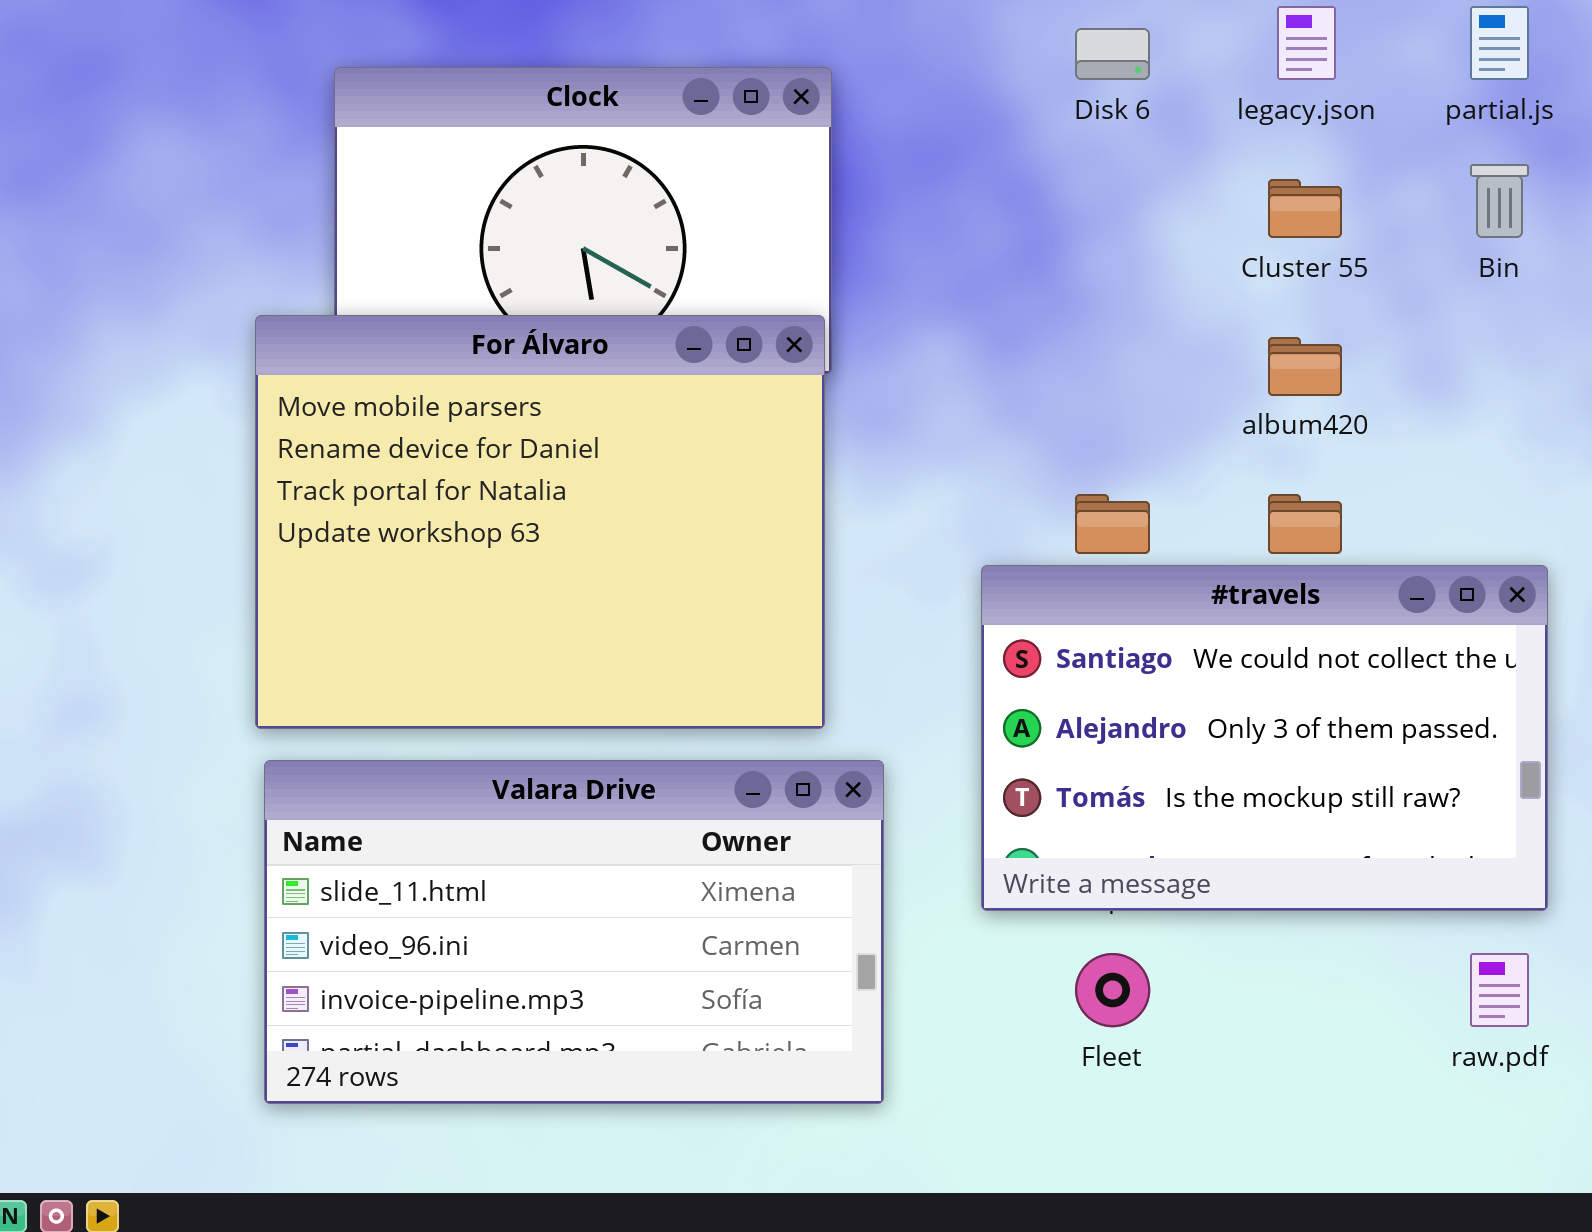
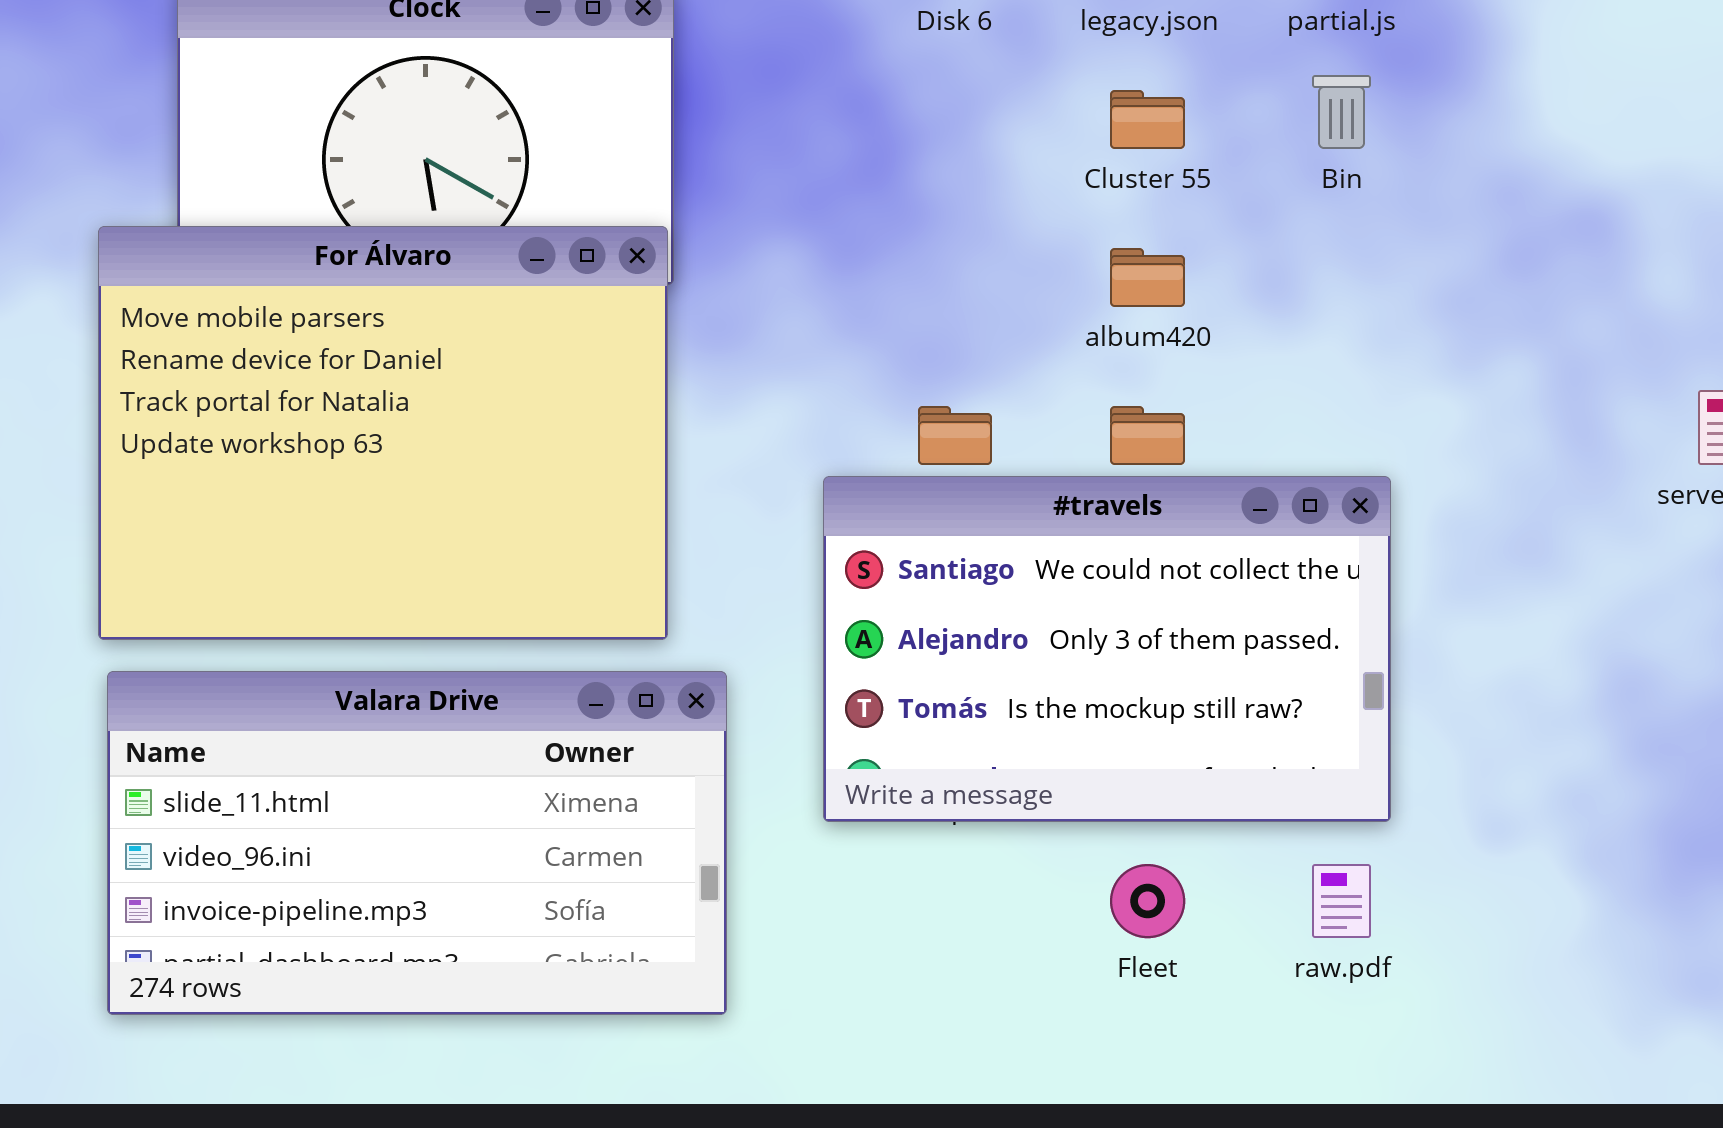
Fleet: [1075,953,1150,1027] -> [1110,864,1185,938], moved

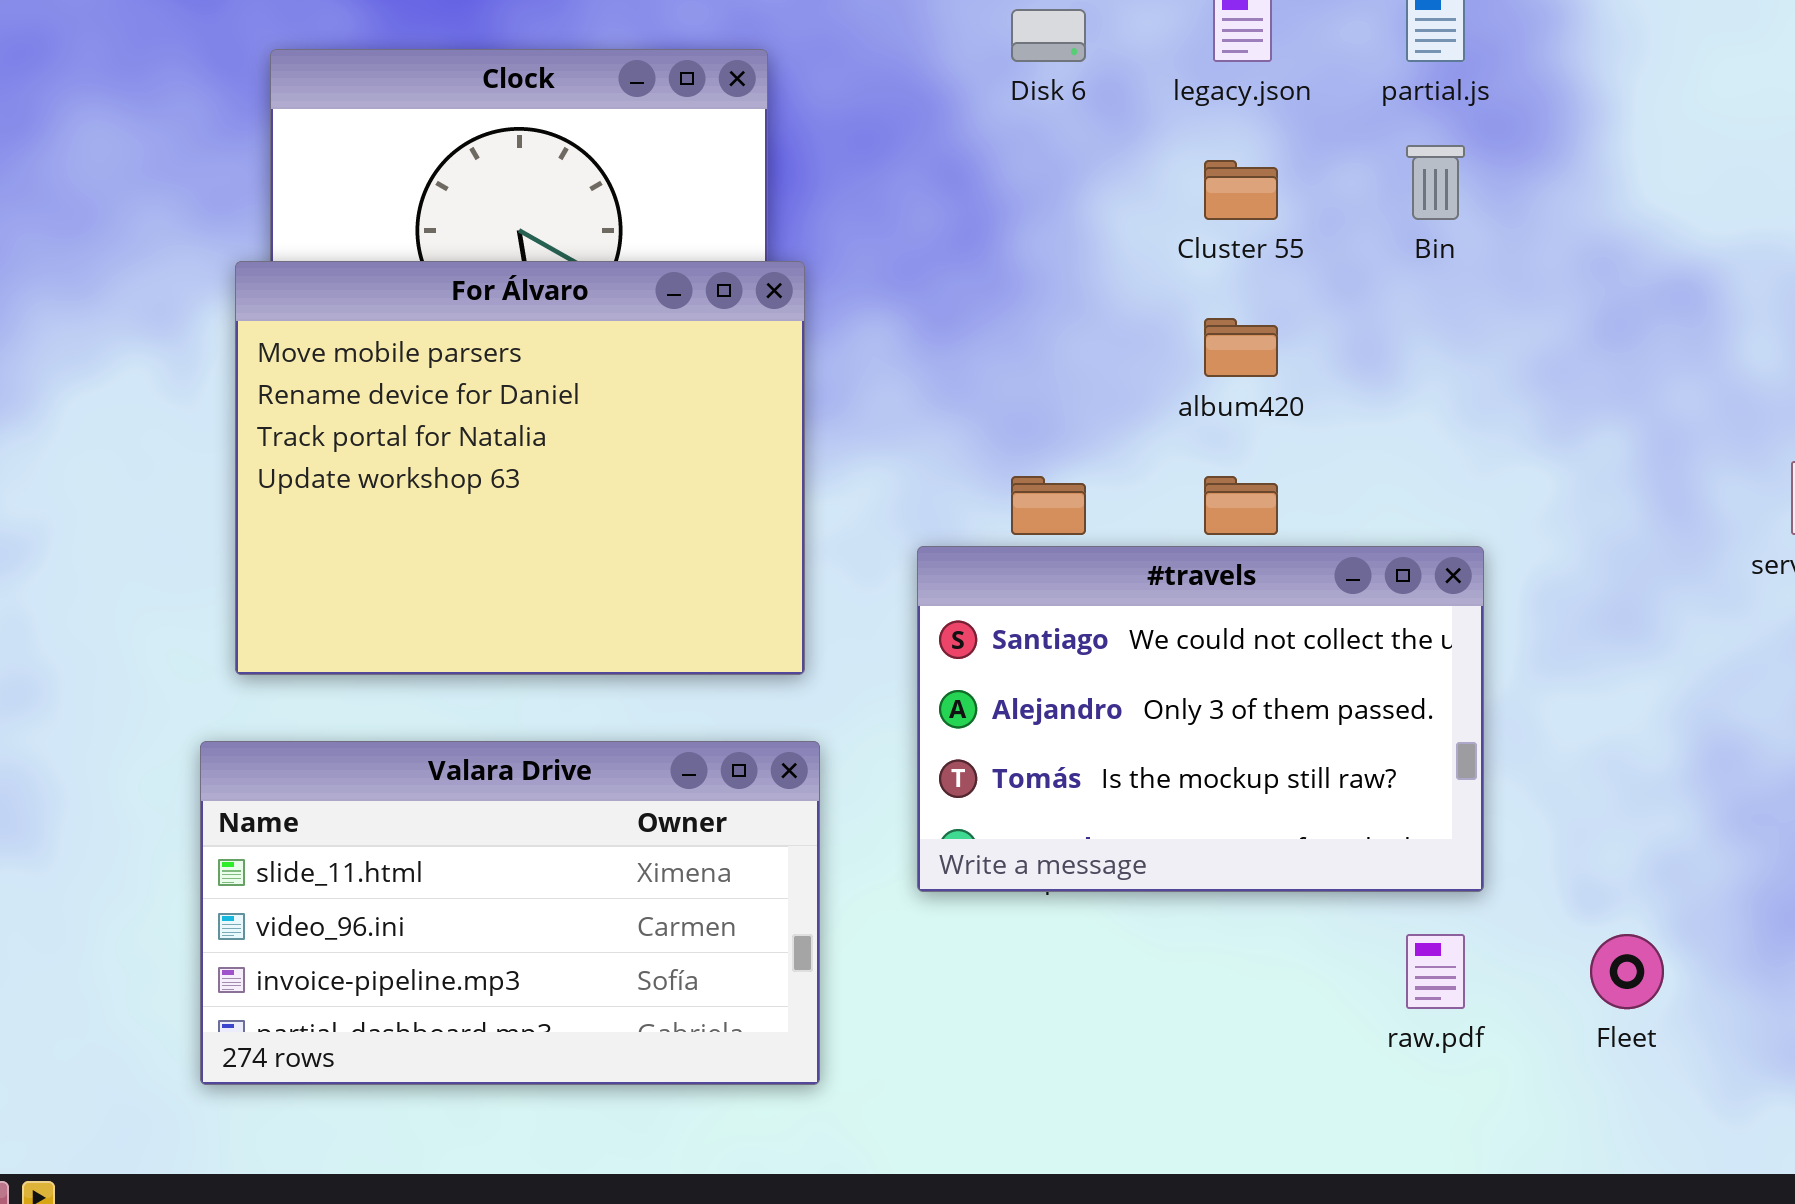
For Álvaro: [98,226,668,640] -> [235,261,805,675], moved
Fleet: [1110,864,1185,938] -> [1590,934,1664,1009], moved

